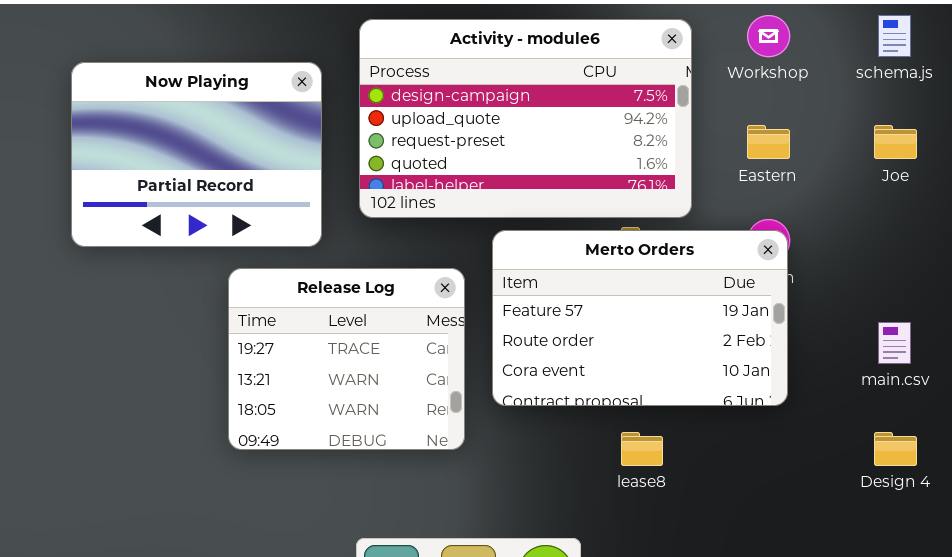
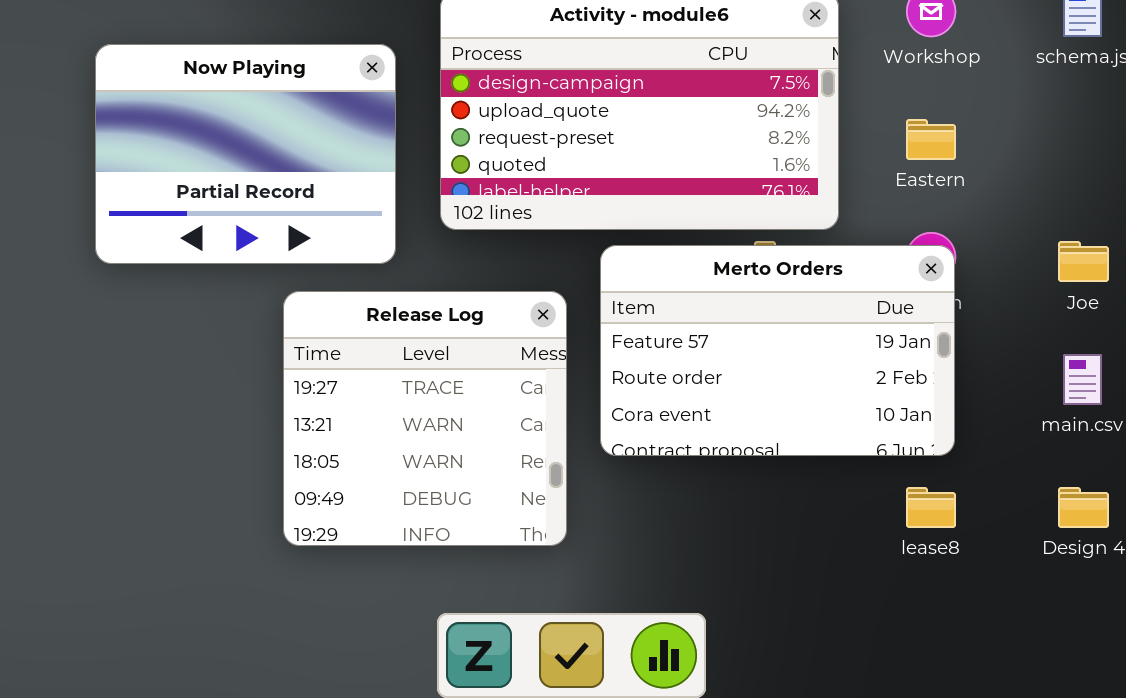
Joe: [874,125,917,159] -> [1058,241,1109,282], moved
Release Log: [228,268,465,450] -> [283,291,567,546], resized
lease8: [621,432,663,466] -> [906,487,956,528], moved

